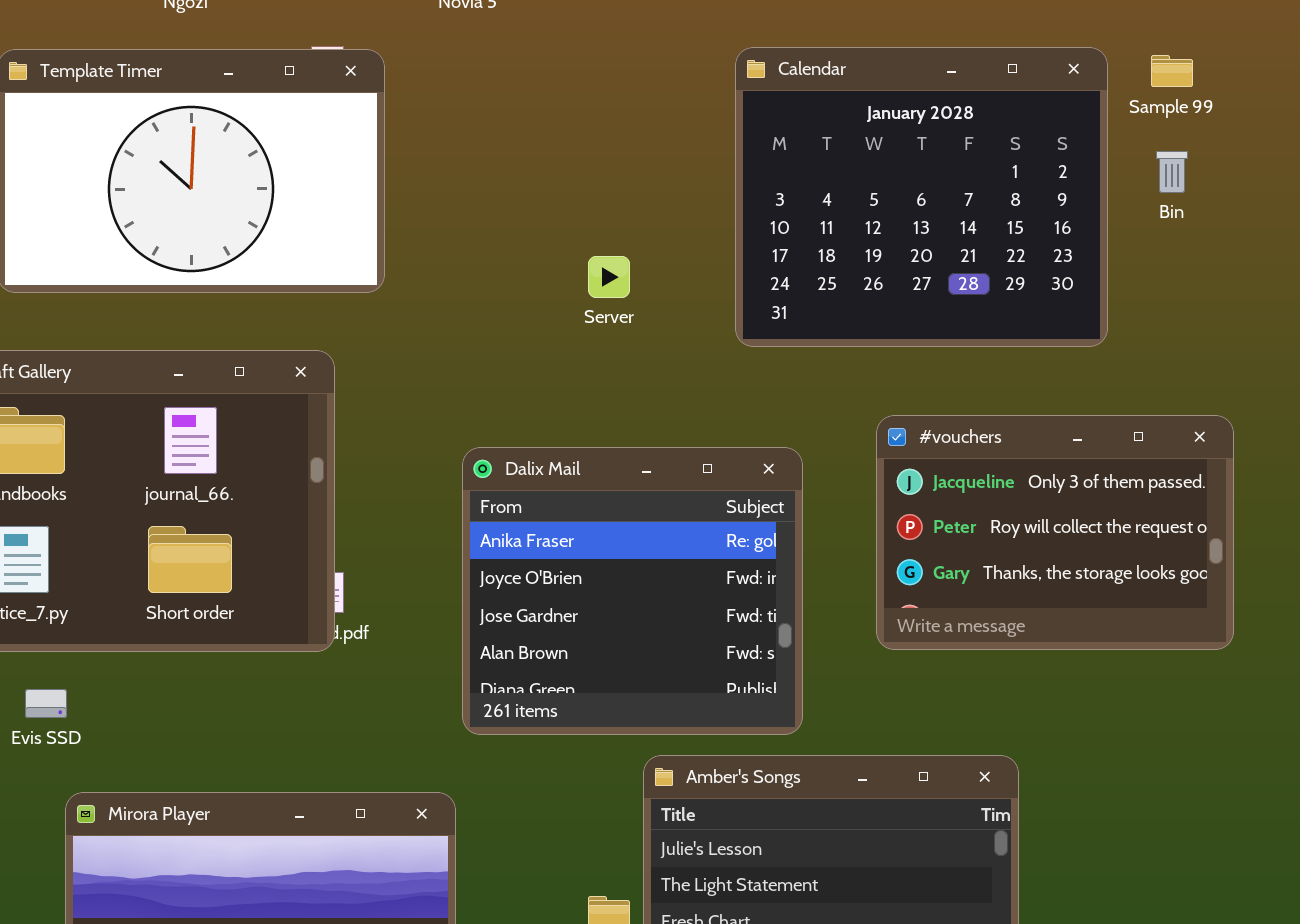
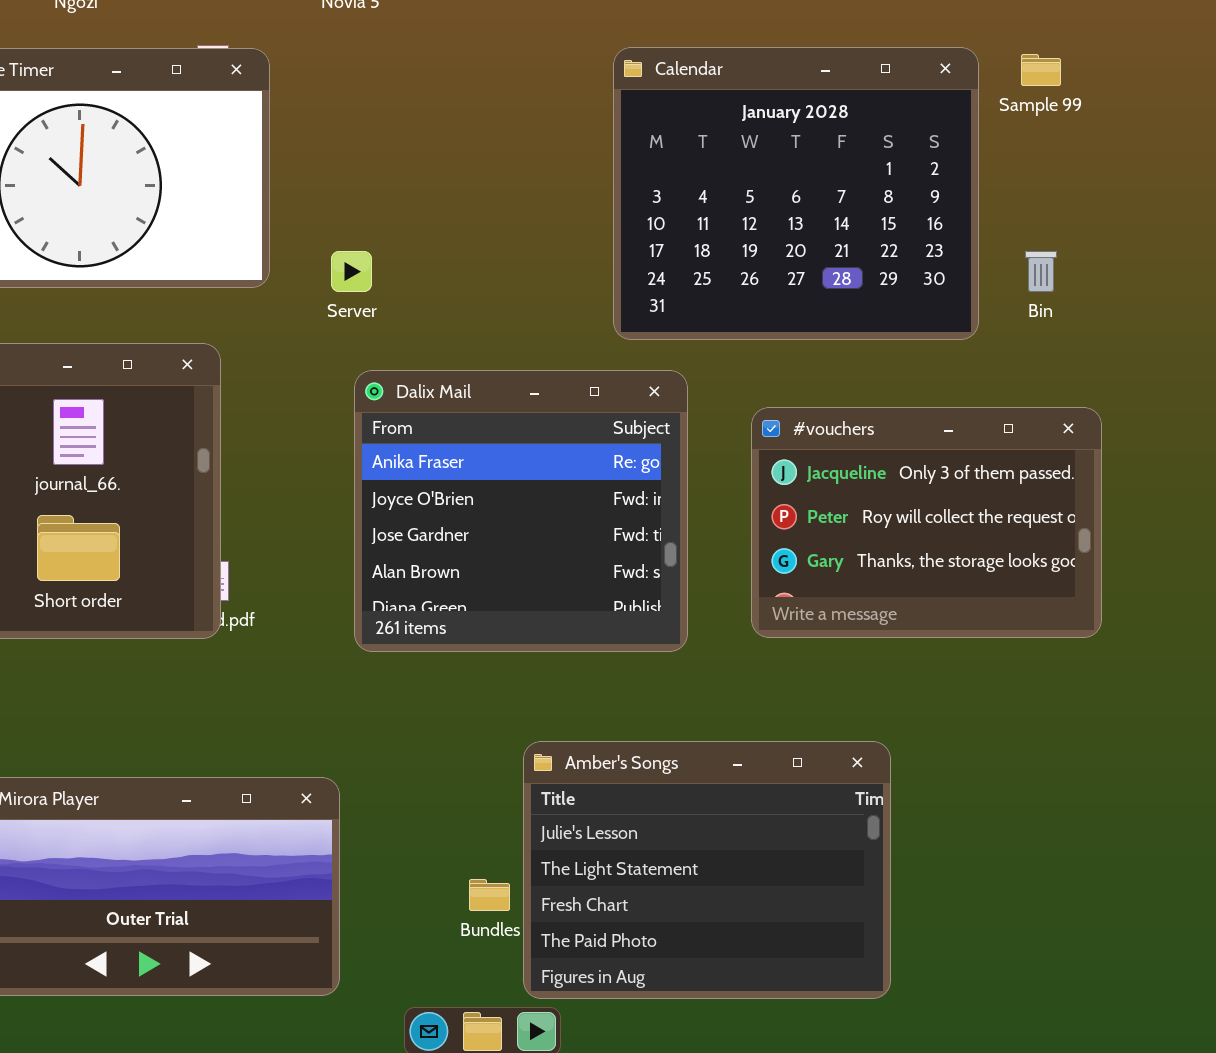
Bin: [1156,151,1188,193] -> [1025,251,1057,292], moved
Server: [588,256,630,298] -> [331,251,372,292], moved
Dalix Mail: [462,447,803,735] -> [354,370,688,652], moved

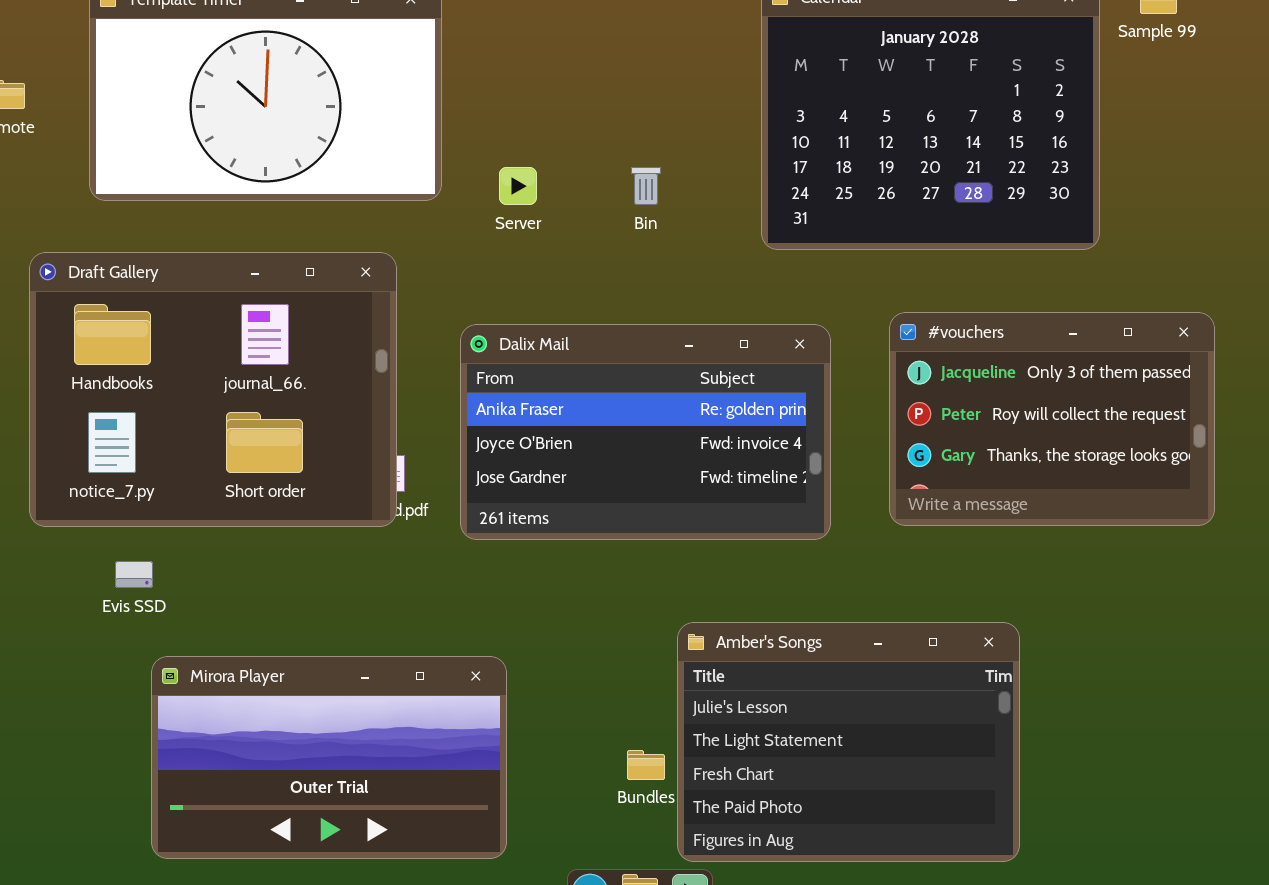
Bin: [1025,251,1057,292] -> [631,167,661,205], moved
Dalix Mail: [354,370,688,652] -> [460,324,831,540], resized

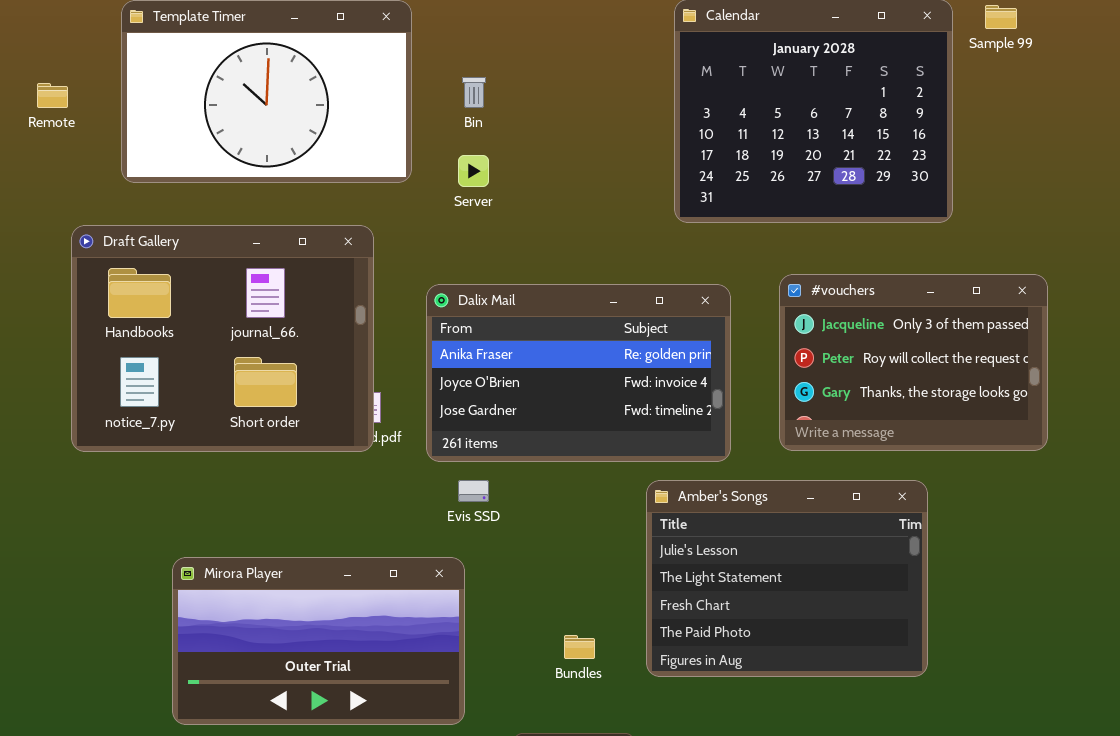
Bin: [631,167,661,205] -> [462,77,486,108], moved
Evis SSD: [115,561,153,588] -> [458,480,489,502], moved
Amber's Songs: [677,622,1020,862] -> [646,480,928,677], moved

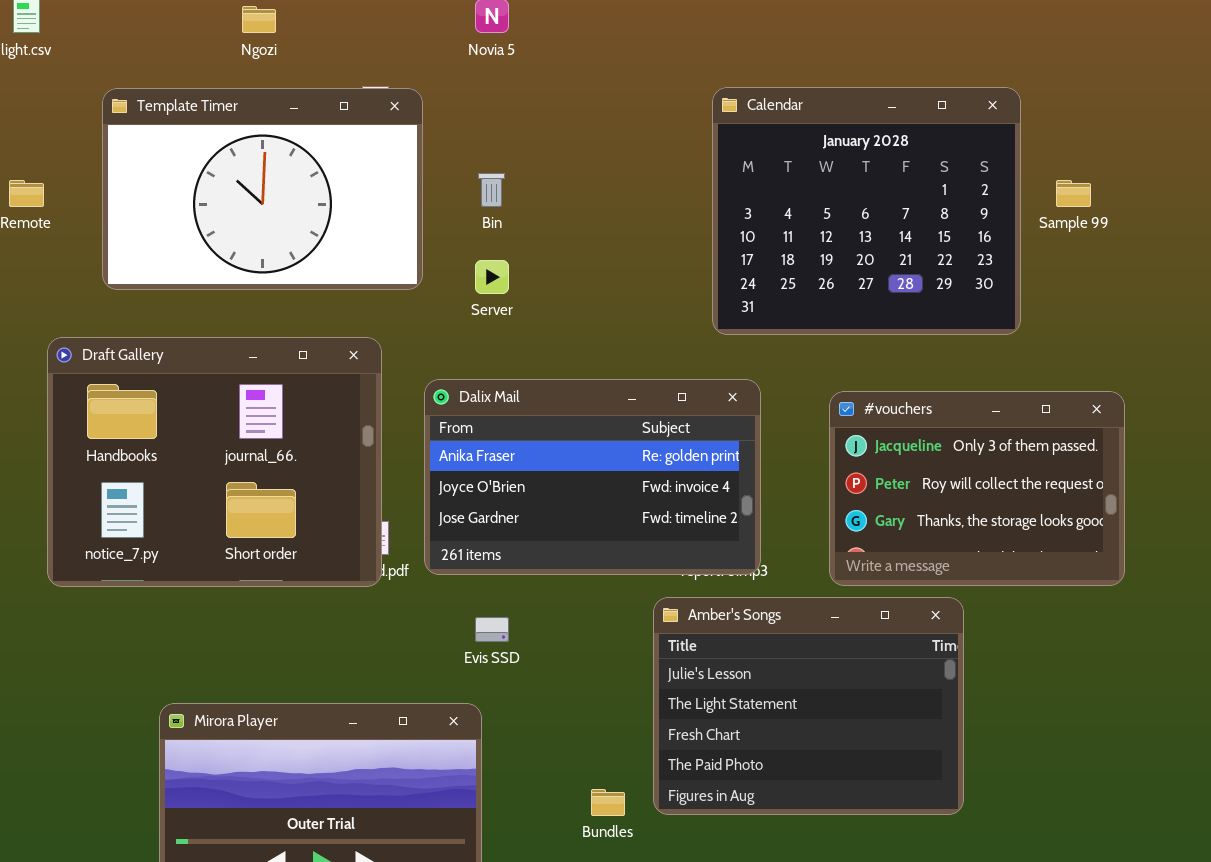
Sample 99: [985,5,1017,29] -> [1056,180,1091,207], moved
Dalix Mail: [426,284,731,462] -> [424,379,761,575], moved
Amber's Songs: [646,480,928,677] -> [653,597,964,815], moved

